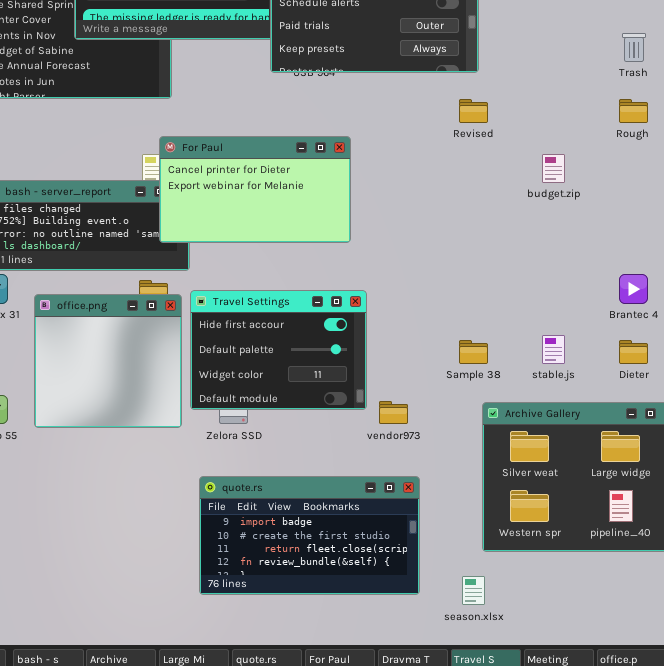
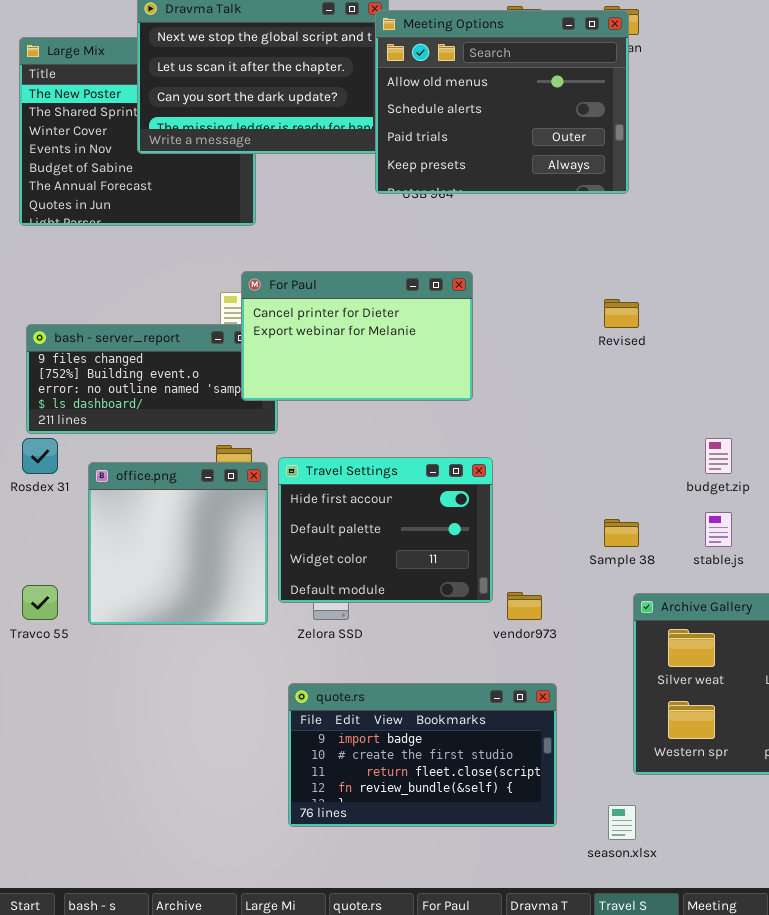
Revised: [459,99,488,123] -> [604,299,639,328], moved
budget.zip: [542,154,565,183] -> [705,438,732,474], moved

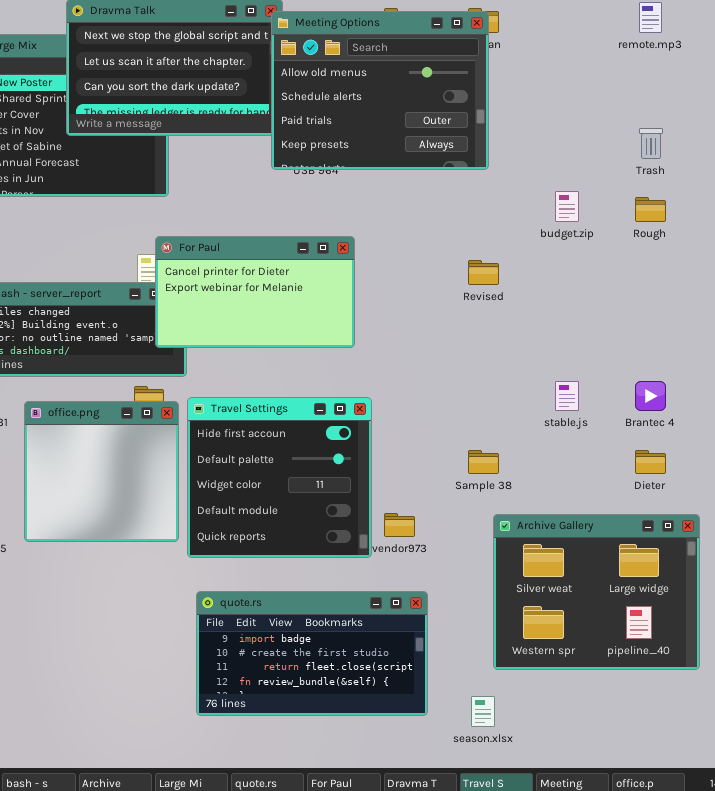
budget.zip: [705,438,732,474] -> [555,191,579,222], moved
Travel Settings: [278,457,493,603] -> [187,397,372,558], resized
stable.js: [705,512,732,547] -> [555,381,579,411], moved

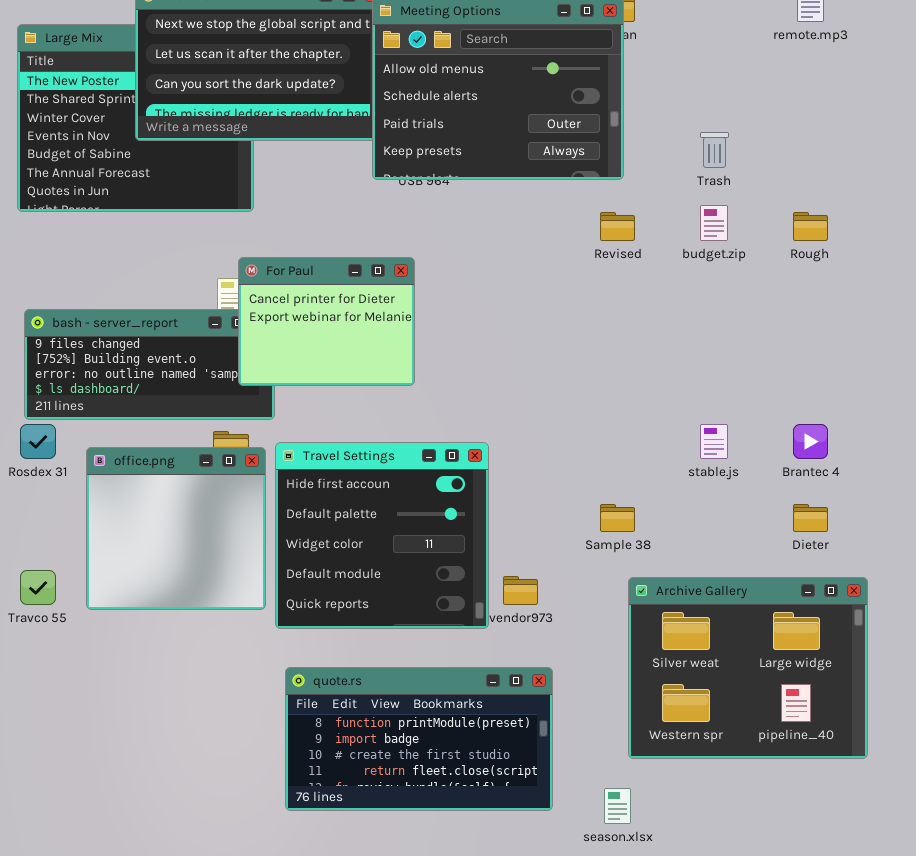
Trash: [639,128,663,159] -> [700,132,729,168], moved
For Paul: [155,236,355,348] -> [238,257,415,386], resized
Revised: [468,260,499,285] -> [600,212,635,241], moved
quote.rs: [196,591,428,716] -> [285,667,553,811], scrolled up 1 row

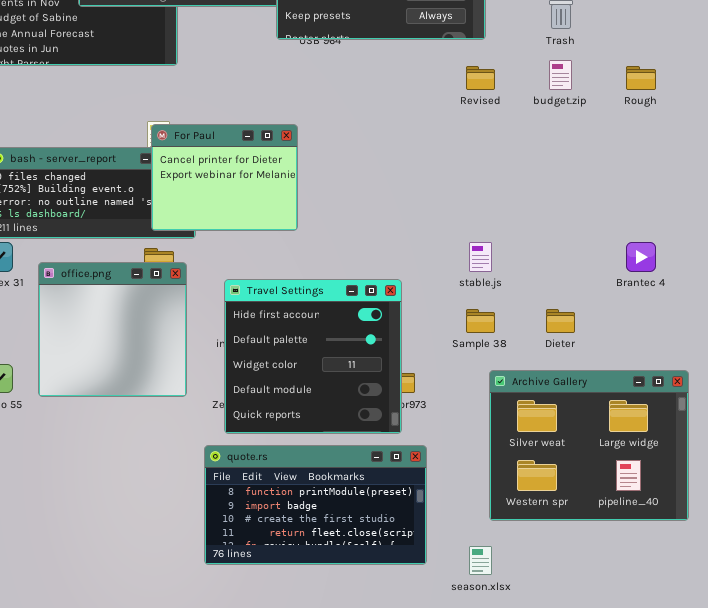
For Paul: [238,257,415,386] -> [151,124,298,231], moved
stable.js: [700,424,728,459] -> [469,242,492,272], moved
Travel Settings: [275,442,489,629] -> [224,279,402,434], moved
Dieter: [793,504,828,532] -> [546,309,575,333], moved

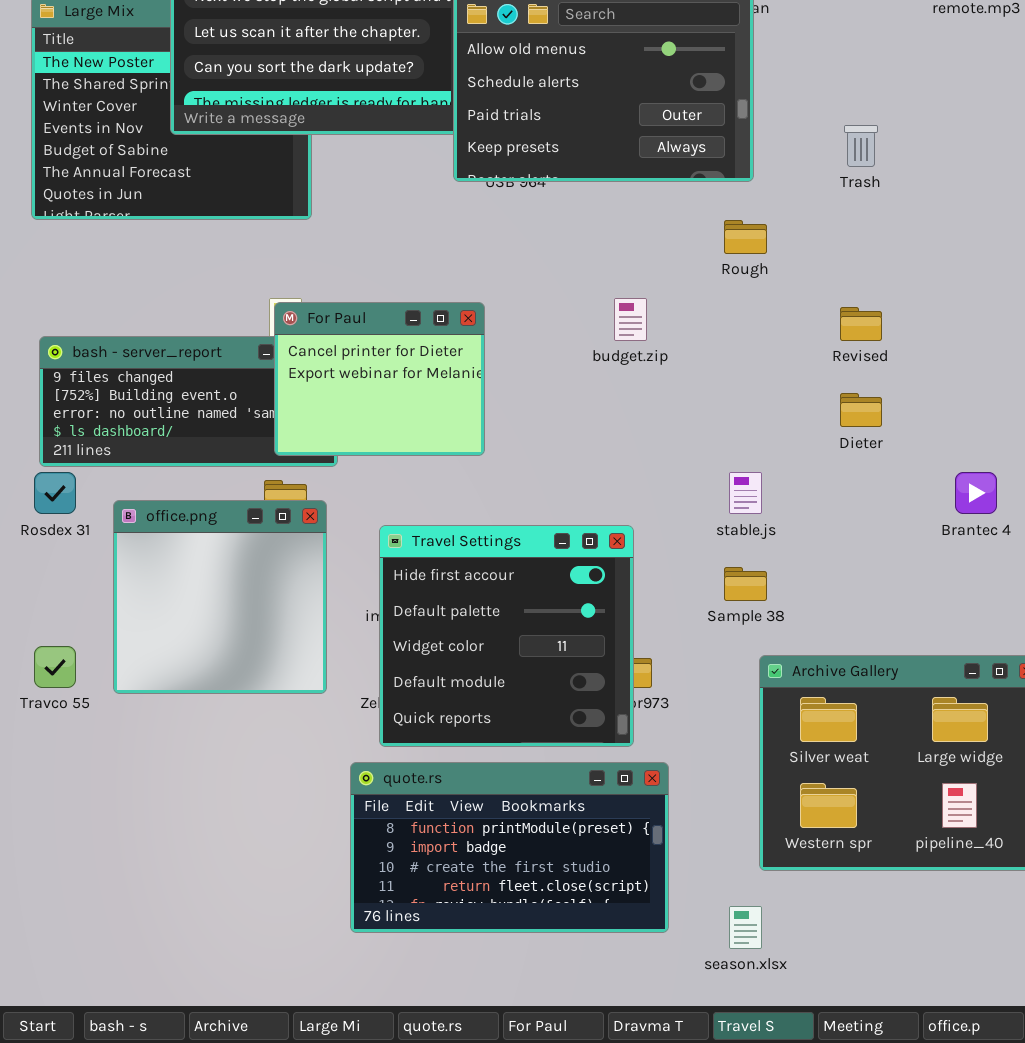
budget.zip: [549,60,572,90] -> [614,298,647,341], moved
Revised: [466,66,495,90] -> [840,307,882,341], moved
Rough: [626,66,656,90] -> [724,220,767,254], moved
Dieter: [546,309,575,333] -> [840,393,882,427], moved

